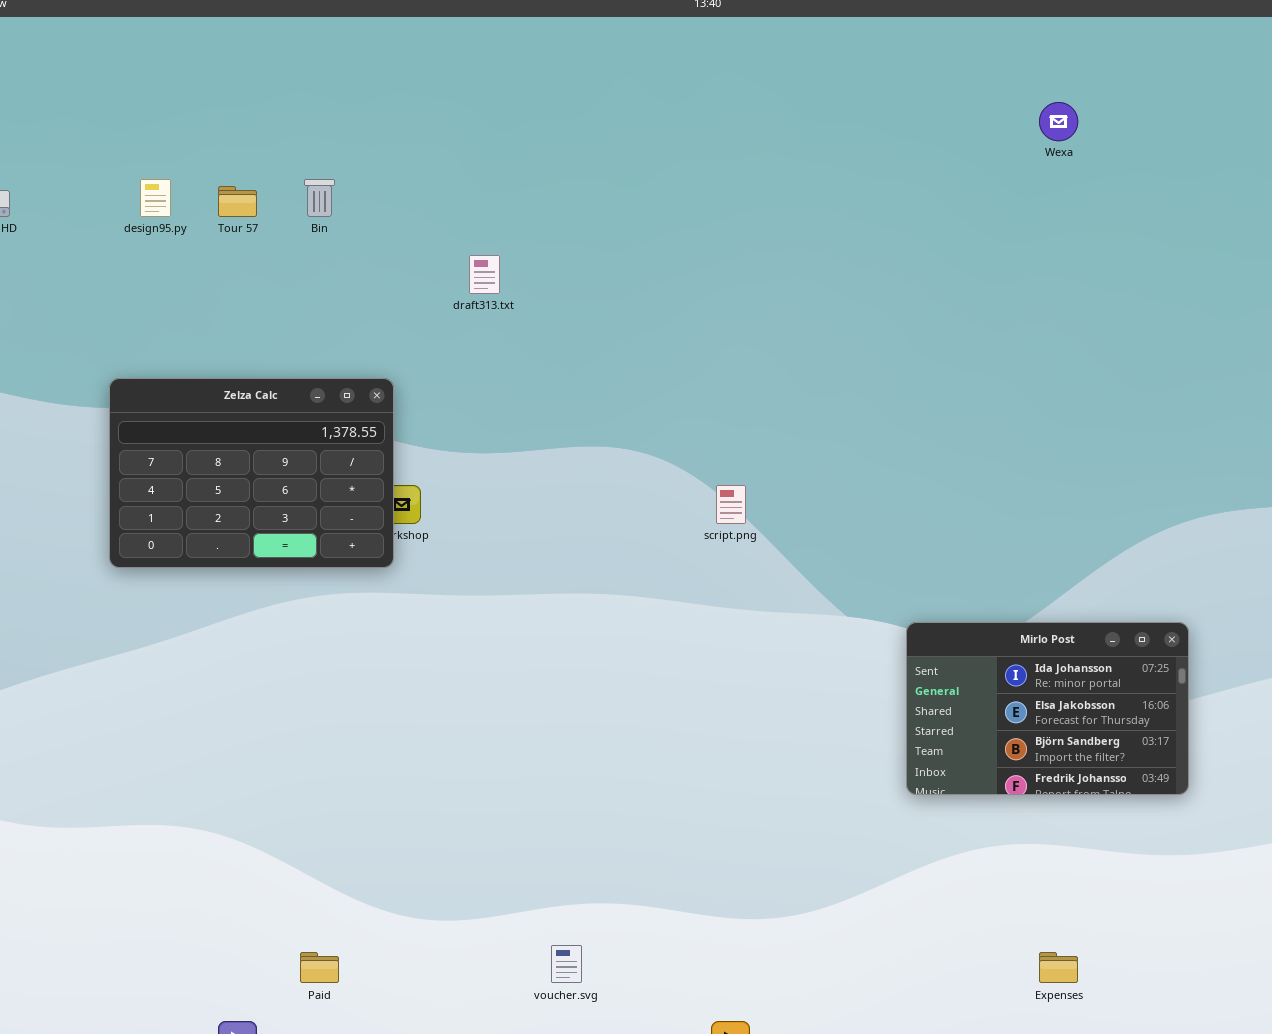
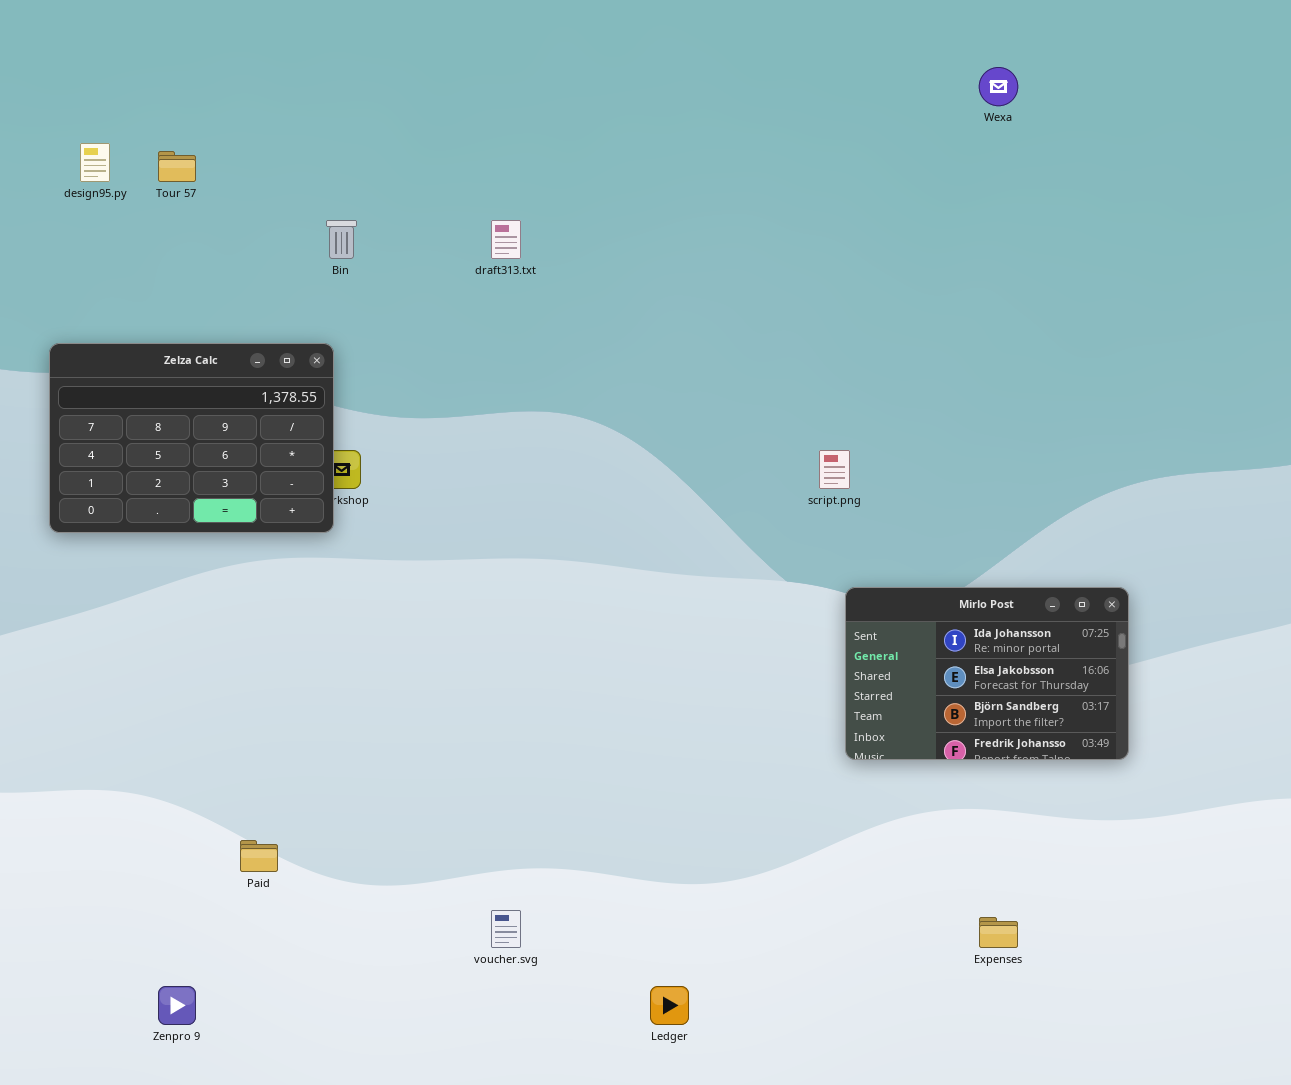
Bin: [304,179,335,217] -> [326,220,357,259], moved
draft313.txt: [469,255,500,294] -> [491,220,521,259], moved
script.png: [716,485,746,524] -> [819,450,850,489], moved
Paid: [300,952,339,983] -> [240,840,278,872], moved

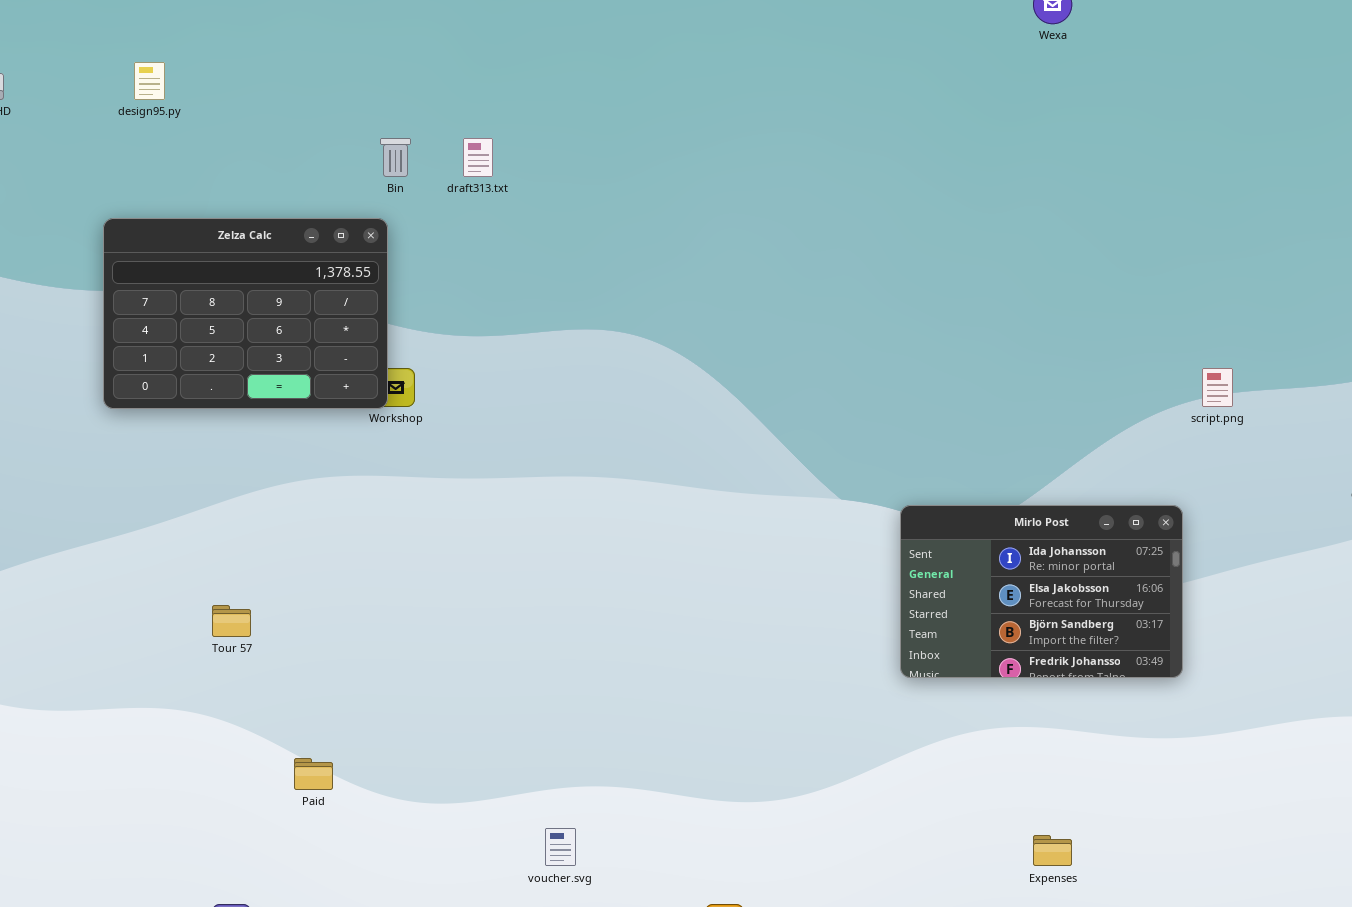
Tour 57: [158,151,196,182] -> [212,605,251,637], moved
draft313.txt: [491,220,521,259] -> [463,138,493,177], moved
Zelza Calc: [49,343,334,533] -> [103,218,388,409], moved
script.png: [819,450,850,489] -> [1202,368,1233,407], moved

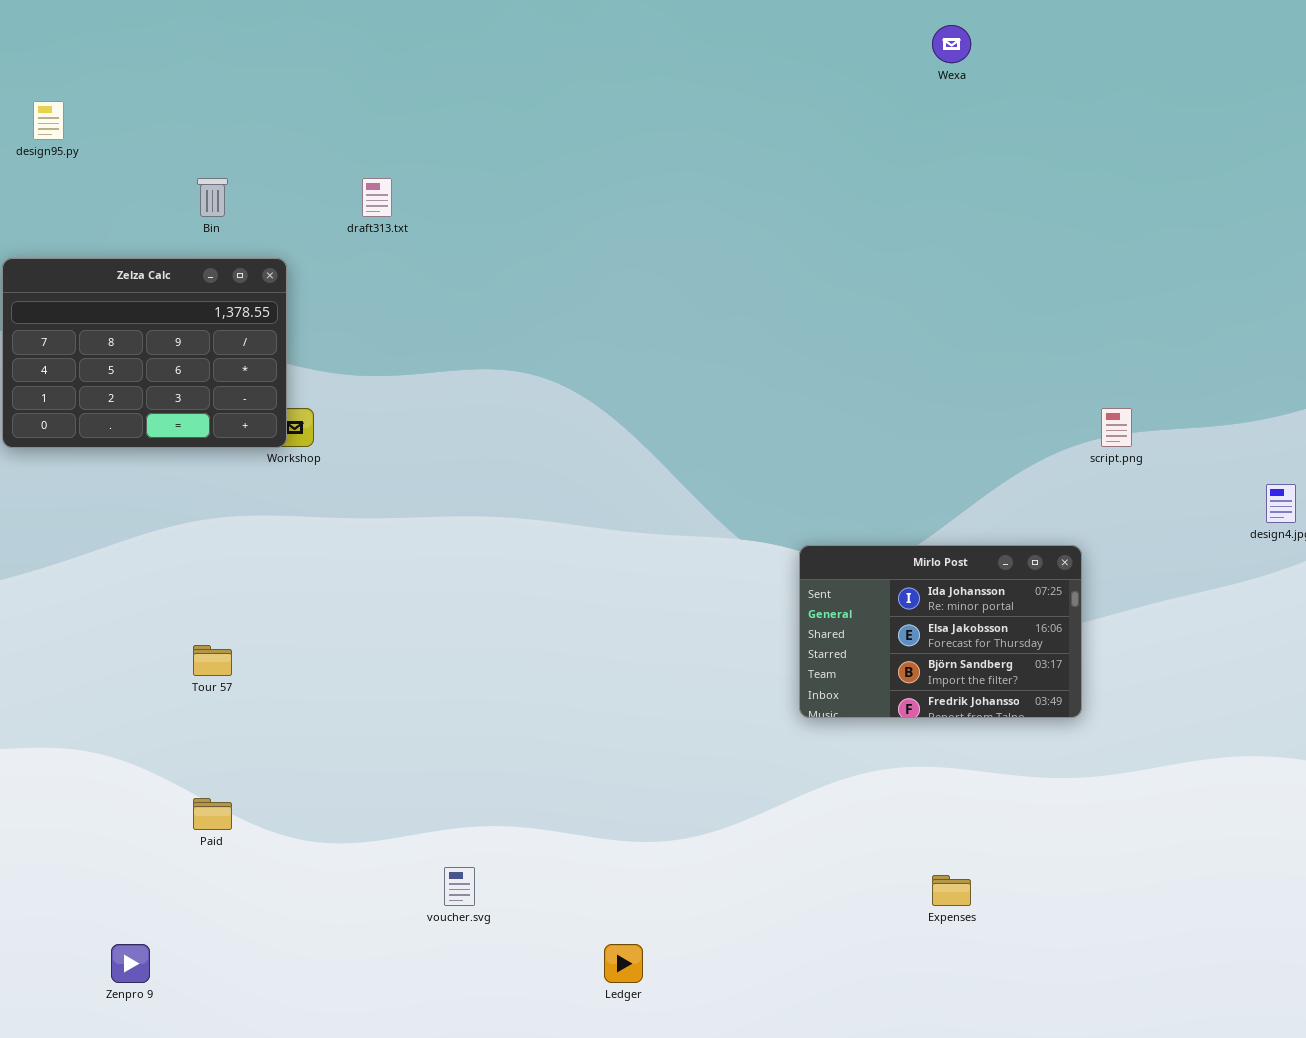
Bin: [380,138,411,177] -> [197,178,228,217], moved
Tour 57: [212,605,251,637] -> [193,645,232,676], moved

